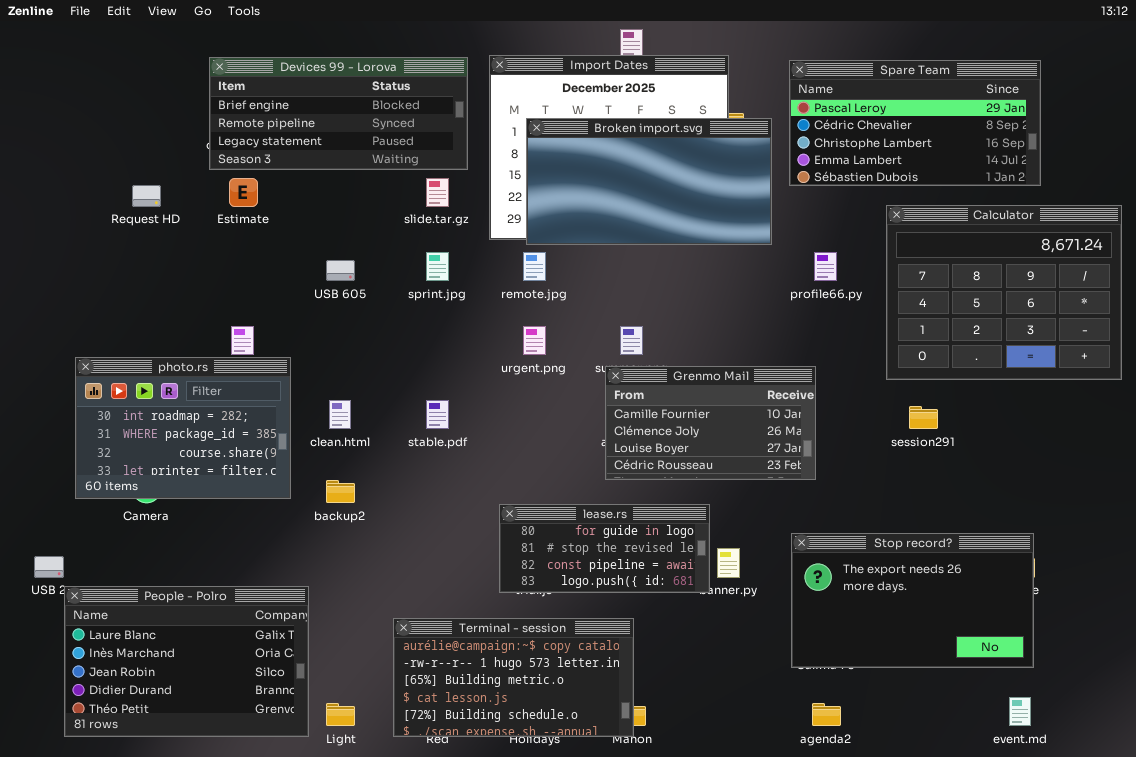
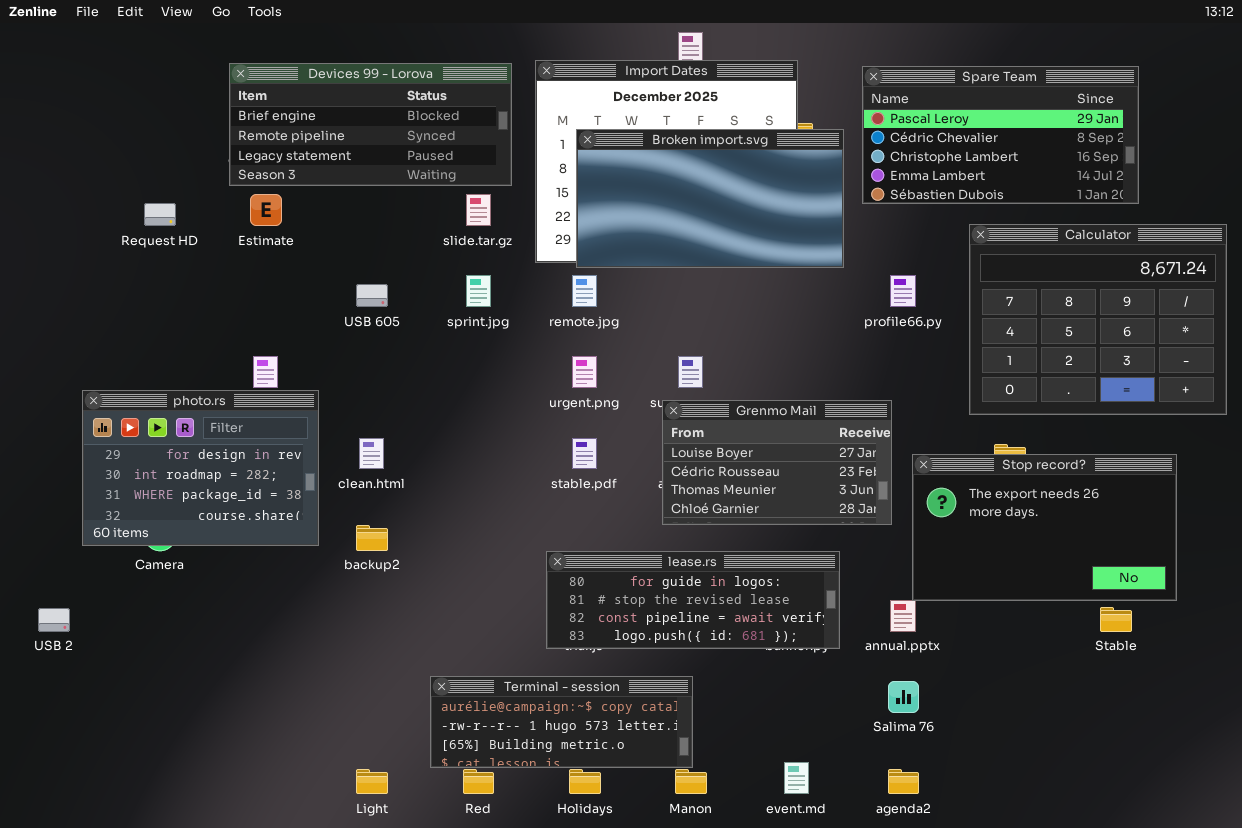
photo.rs: [75,357,291,499] -> [82,390,319,546], scrolled up 1 row
Grenmo Mail: [605,366,816,480] -> [662,400,892,525], scrolled down 2 rows
stable.pdf: [426,400,449,429] -> [572,438,597,469], moved
lease.rs: [499,504,710,593] -> [546,551,840,649], resized
Stop record?: [791,533,1034,668] -> [912,454,1177,601], moved
People - Polro: [64,586,309,737] -> none, closed
Terminal - session: [393,618,634,737] -> [430,676,693,768], resized
event.md: [1009,697,1031,726] -> [784,762,809,794], moved

